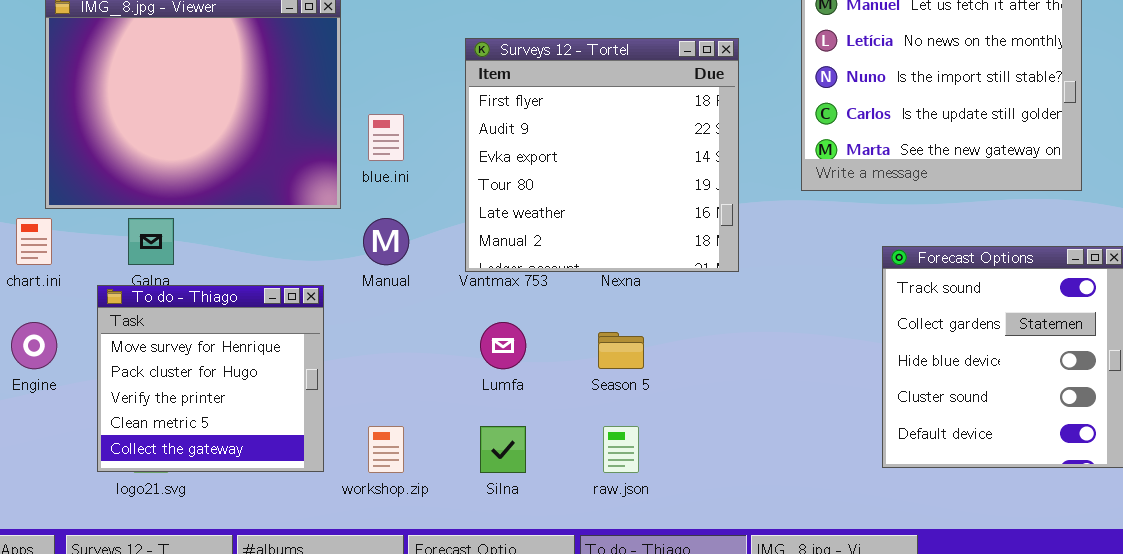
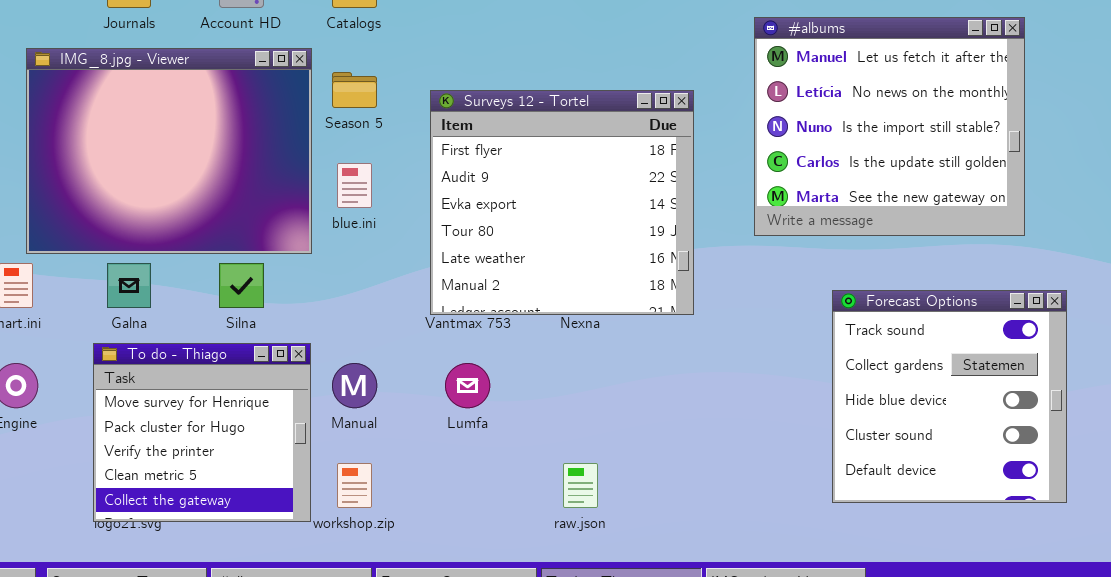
Manual: [363,218,409,265] -> [332,363,377,408], moved
To do - Thiago: [97,285,324,472] -> [93,343,311,522], moved
Season 5: [598,332,644,369] -> [332,72,377,108], moved
Silna: [480,426,526,473] -> [219,263,264,308], moved

